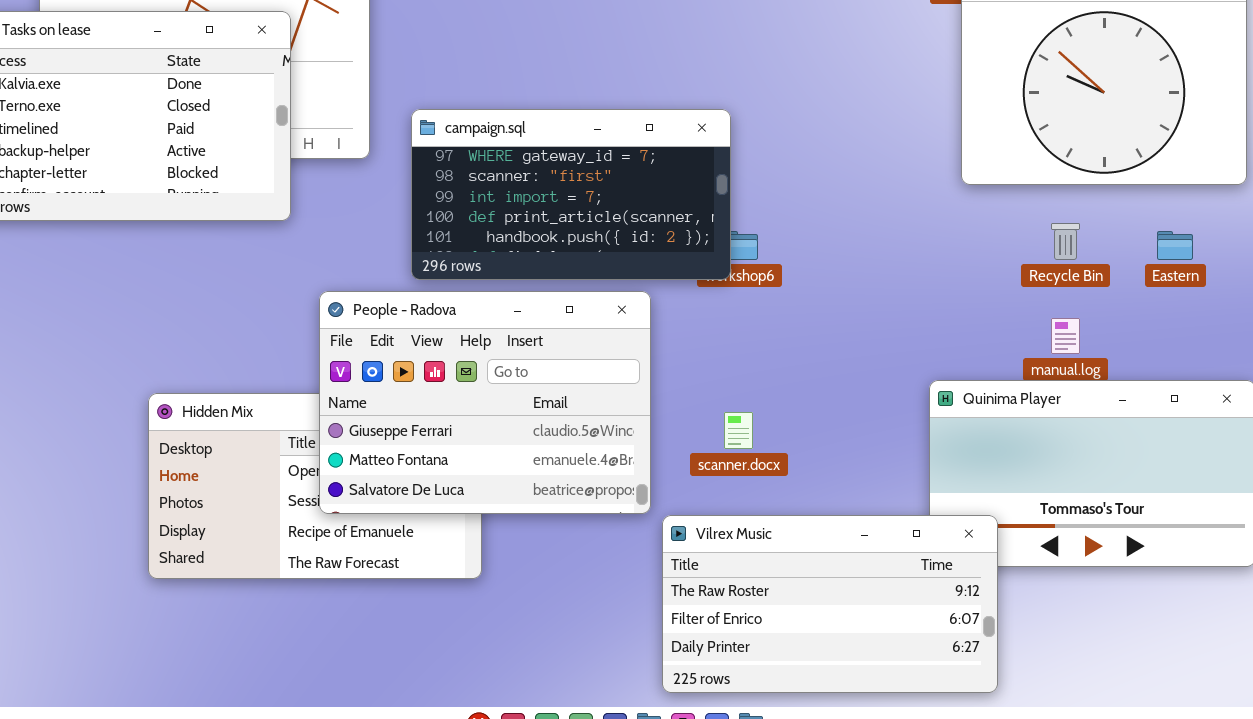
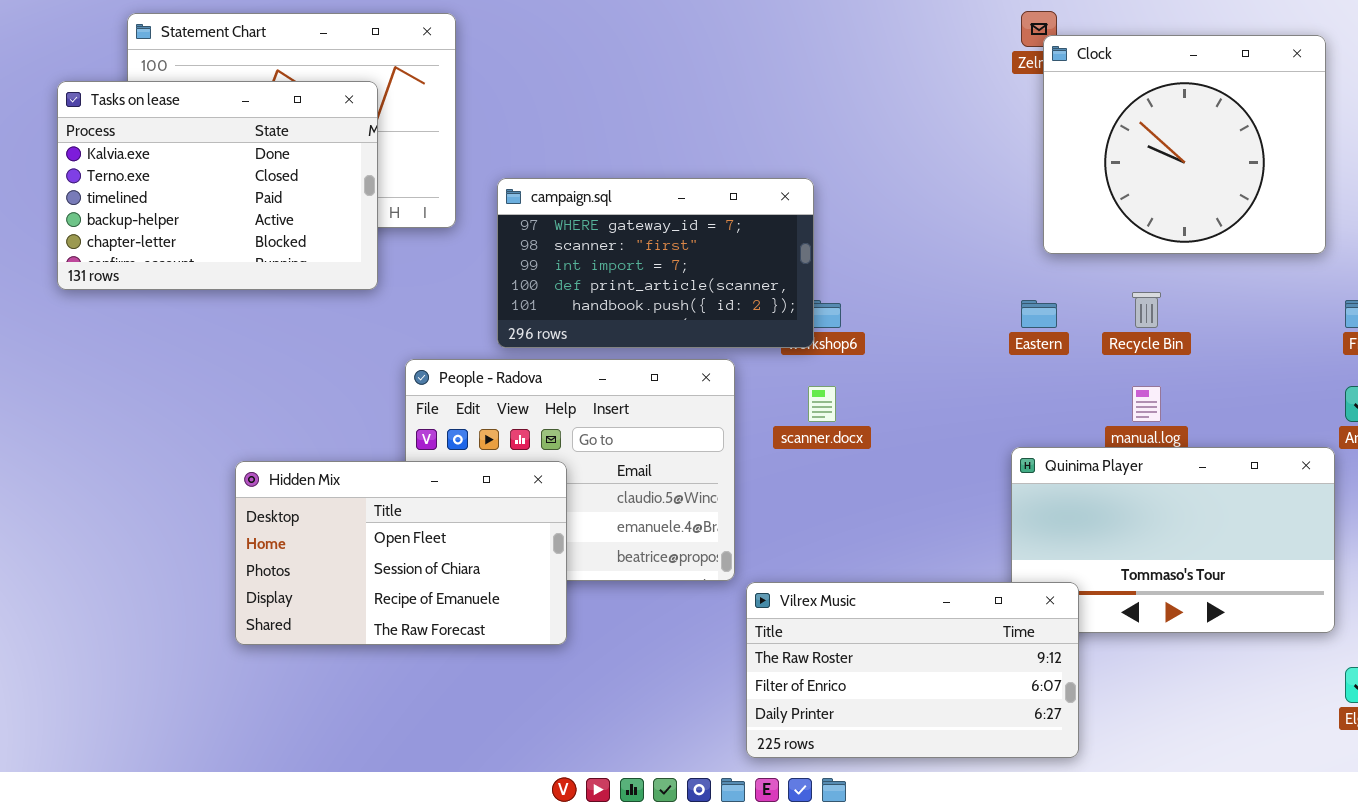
Eastern: [1157,231,1193,260] -> [1021,300,1057,328], moved
Hidden Mix: [148,393,482,579] -> [235,461,567,645], raised
scanner.docx: [724,412,753,449] -> [808,386,836,422], moved

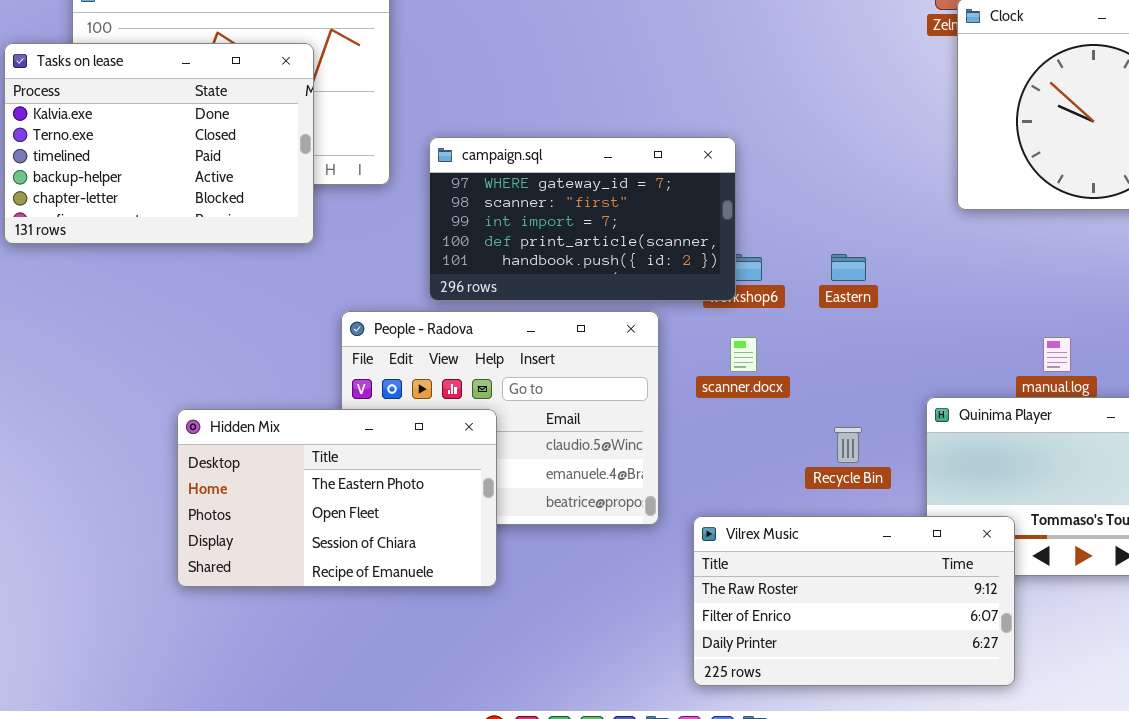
Recycle Bin: [1132,292,1161,328] -> [834,427,862,463], moved
Eastern: [1021,300,1057,328] -> [831,254,866,281], moved
Hidden Mix: [235,461,567,645] -> [177,409,497,587], scrolled up 1 row
Vilrex Music: [746,582,1079,758] -> [693,516,1015,686], moved

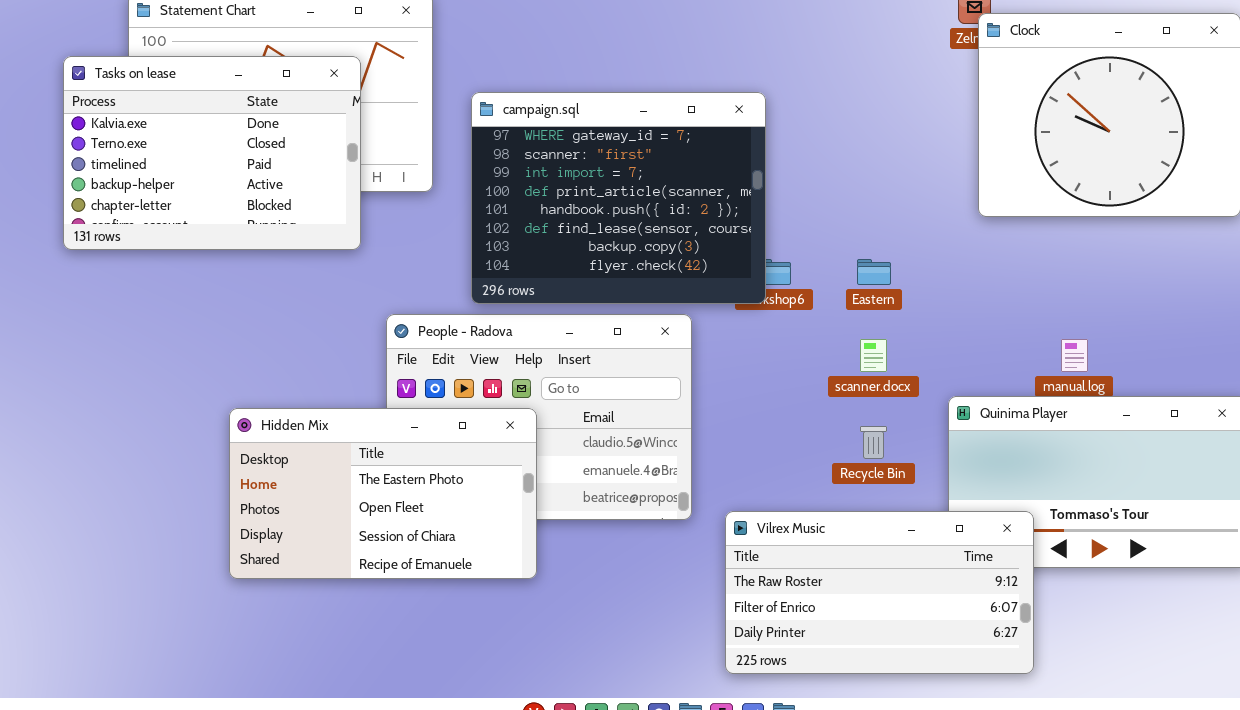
campaign.sql: [429,137,736,301] -> [471,92,766,304], resized
scanner.docx: [730,337,757,372] -> [860,339,887,372], moved

